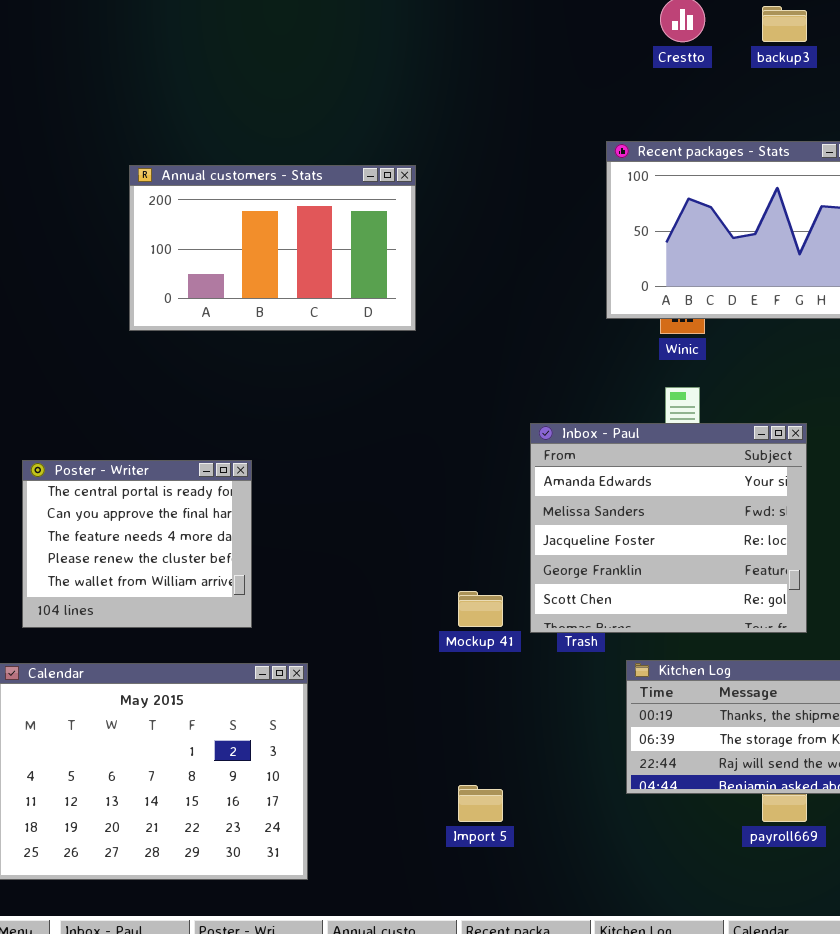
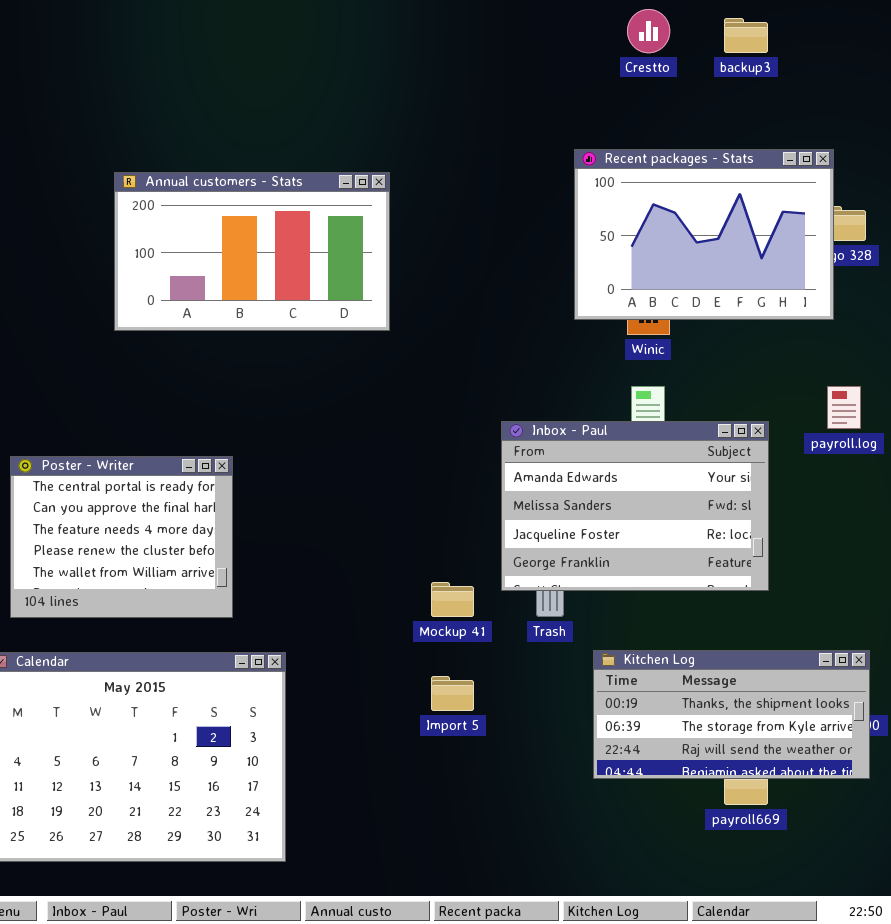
Inbox - Paul: [530,423,807,633] -> [501,421,769,591], resized
Import 5: [458,785,503,822] -> [431,676,474,711], moved

